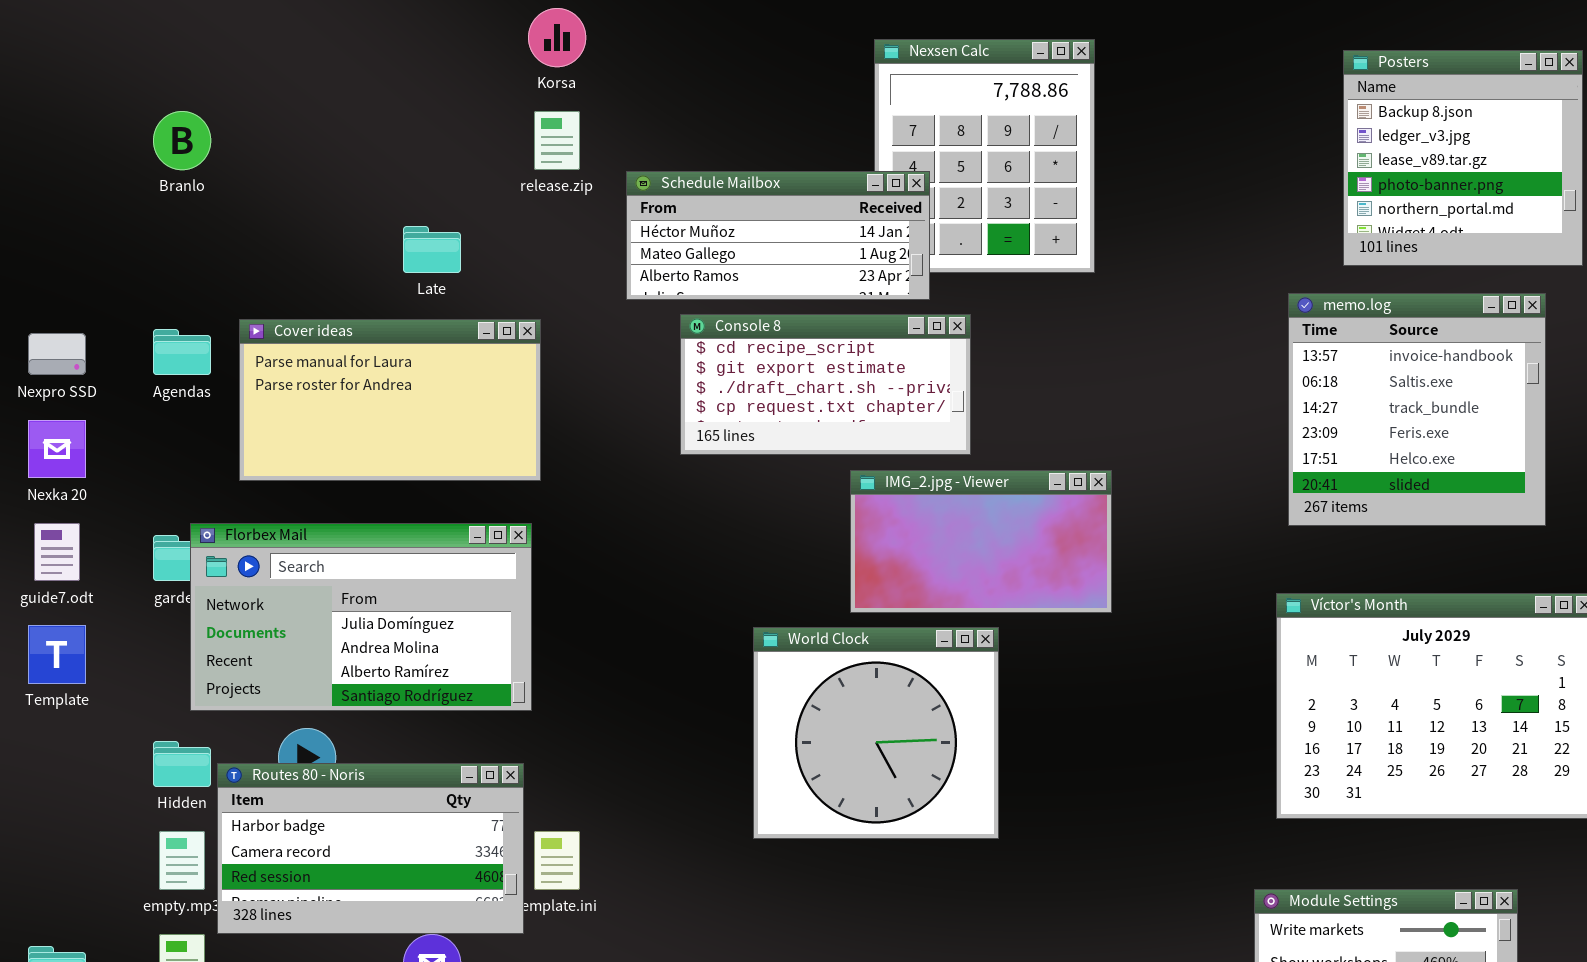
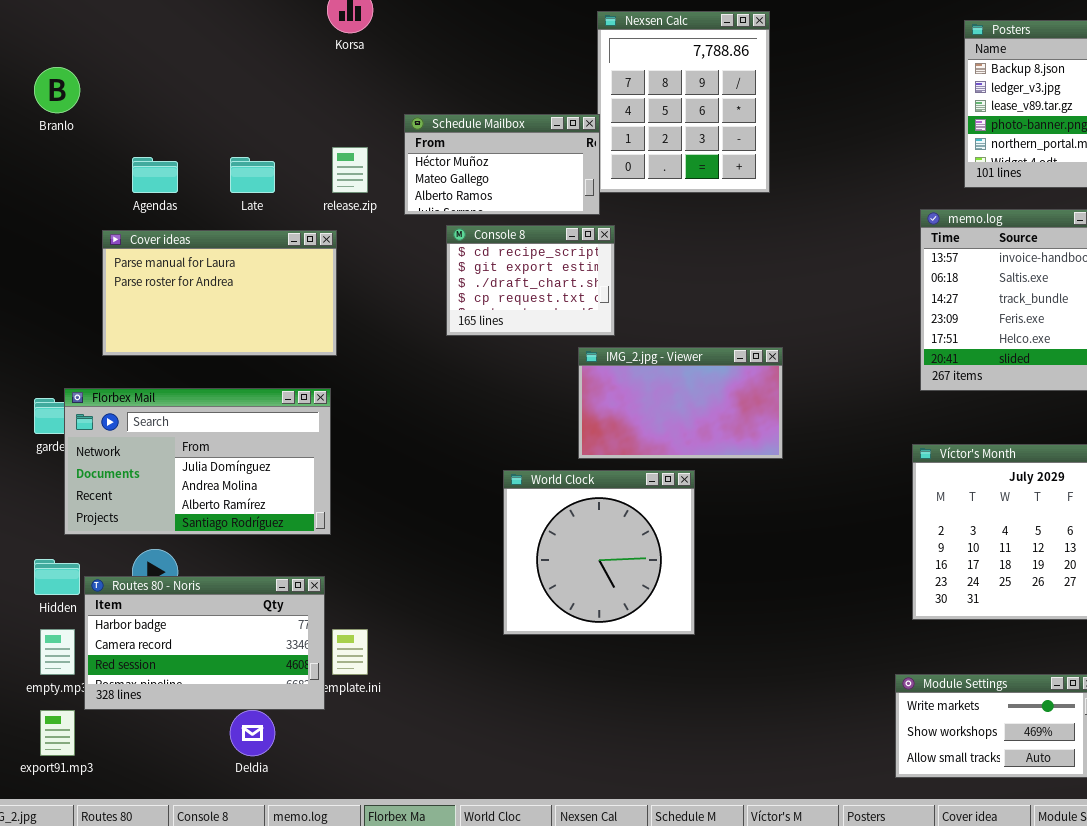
release.zip: [534,111,580,170] -> [332,147,368,193], moved
Schedule Mailbox: [626,171,930,300] -> [404,114,600,215], resized
Console 8: [680,314,971,455] -> [446,225,615,336], resized
Agendas: [153,329,211,375] -> [132,157,178,193], moved

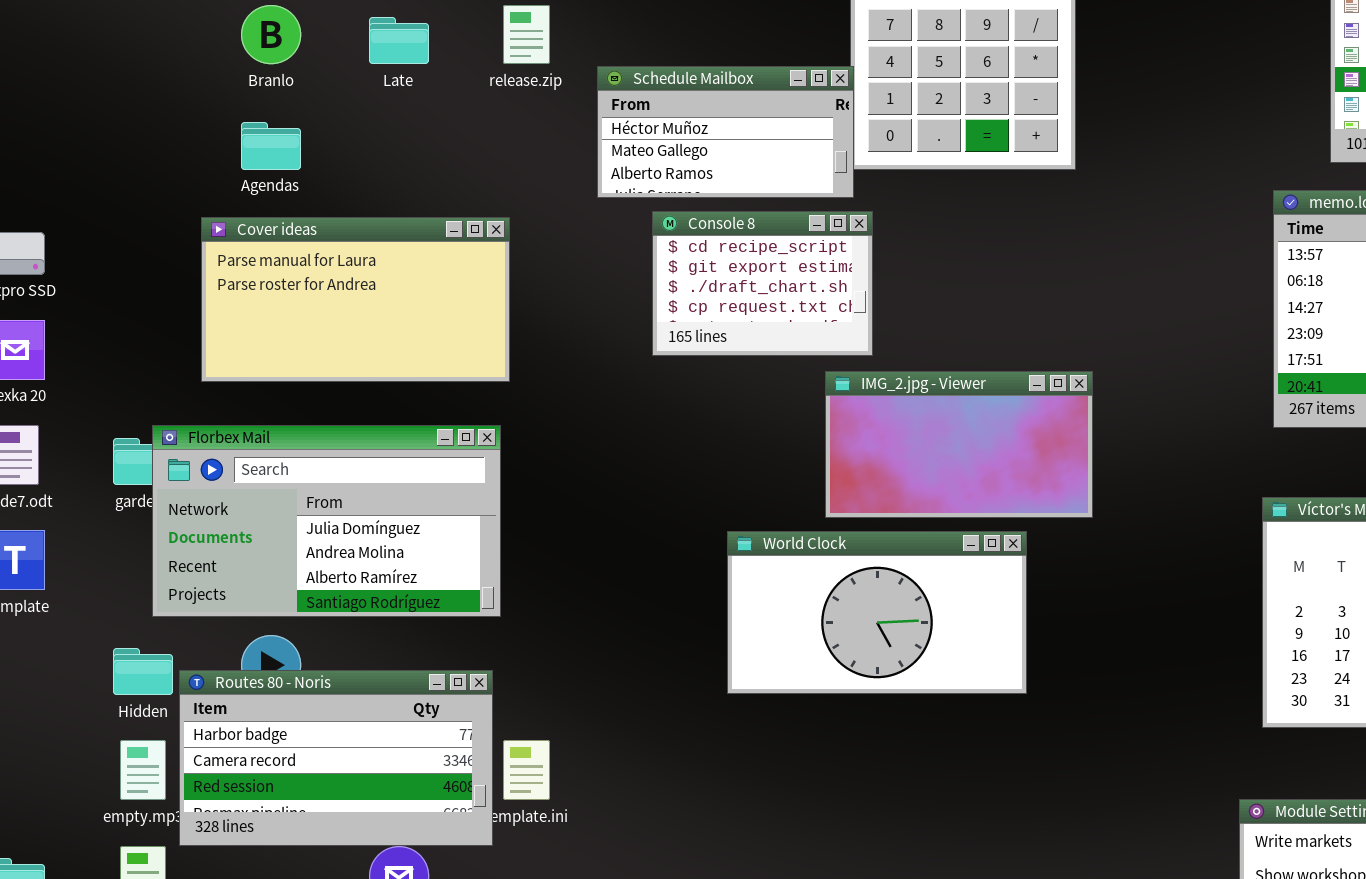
Branlo: [34,67,80,113] -> [241,5,301,64], moved
release.zip: [332,147,368,193] -> [503,5,550,64], moved
Late: [230,157,275,193] -> [369,17,429,64], moved
World Clock: [503,470,695,635] -> [727,531,1027,694], resized

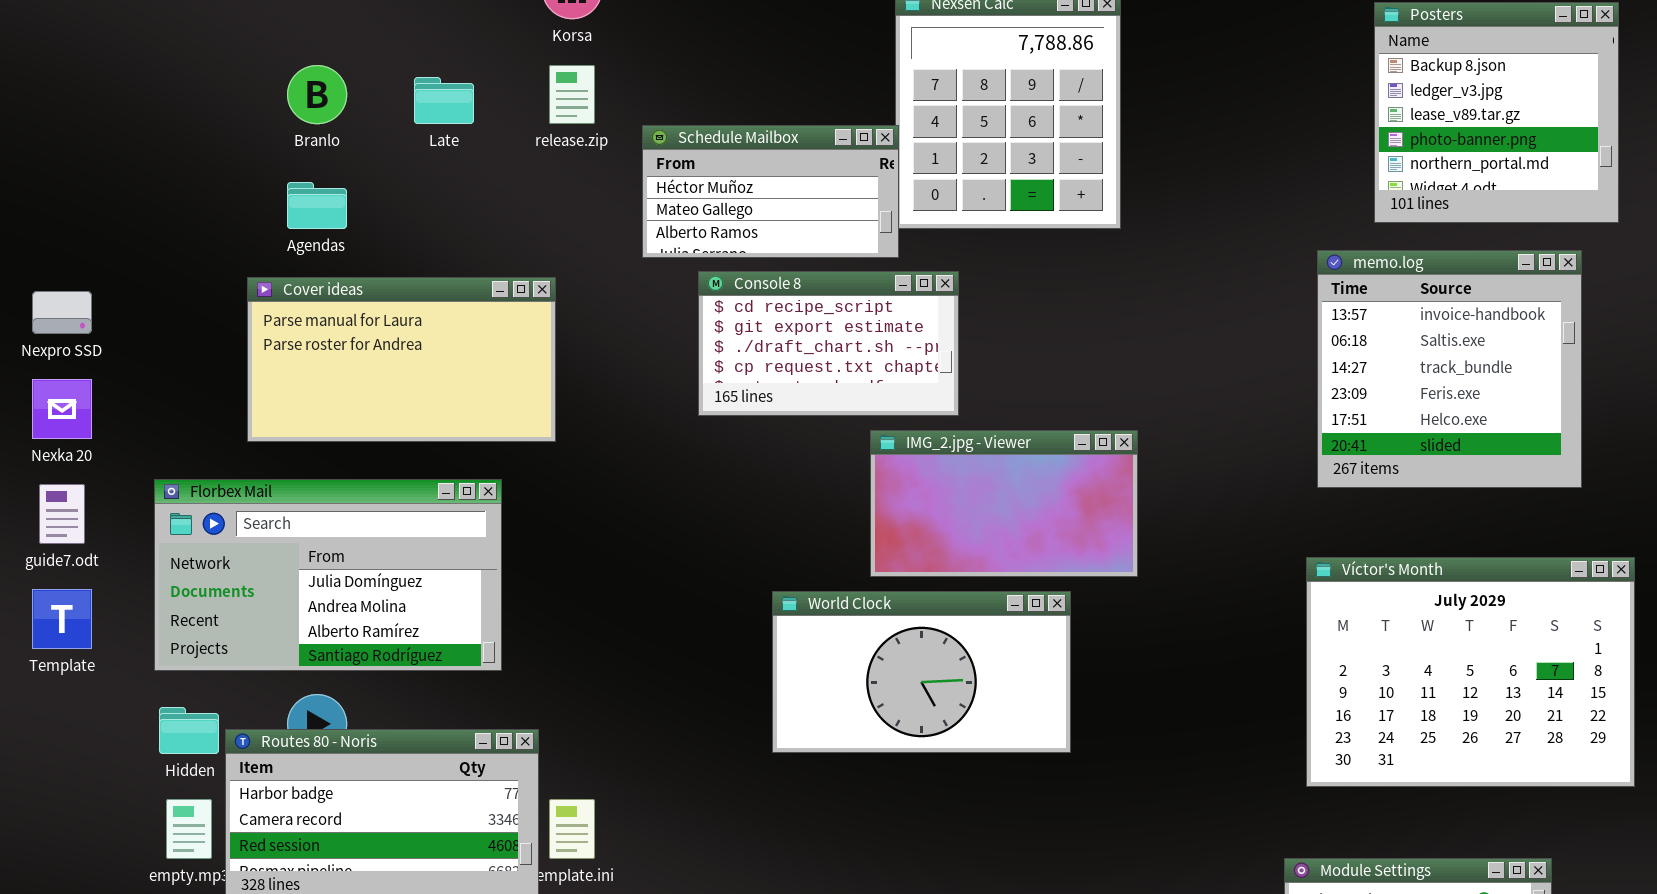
Console 8: [652,211,873,356] -> [698,271,959,416], resized
Florbex Mail: [152,425,501,617] -> [154,479,502,671], moved

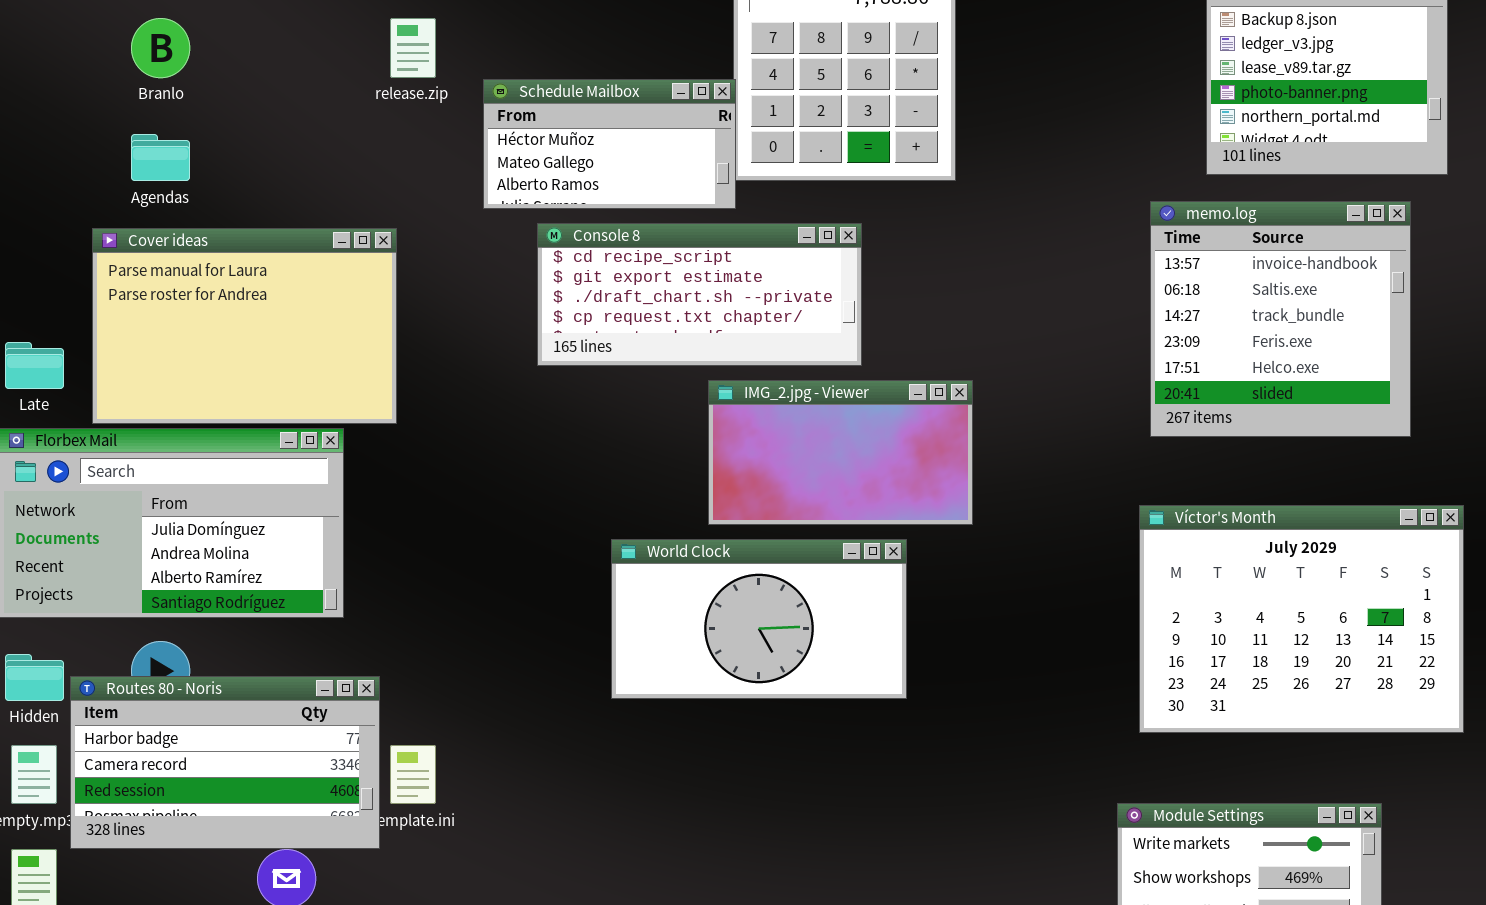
Late: [414,77,474,124] -> [5,342,64,389], moved
Console 8: [698,271,959,416] -> [537,223,862,366], resized
Cover ideas: [247,277,556,442] -> [92,228,397,424], resized

